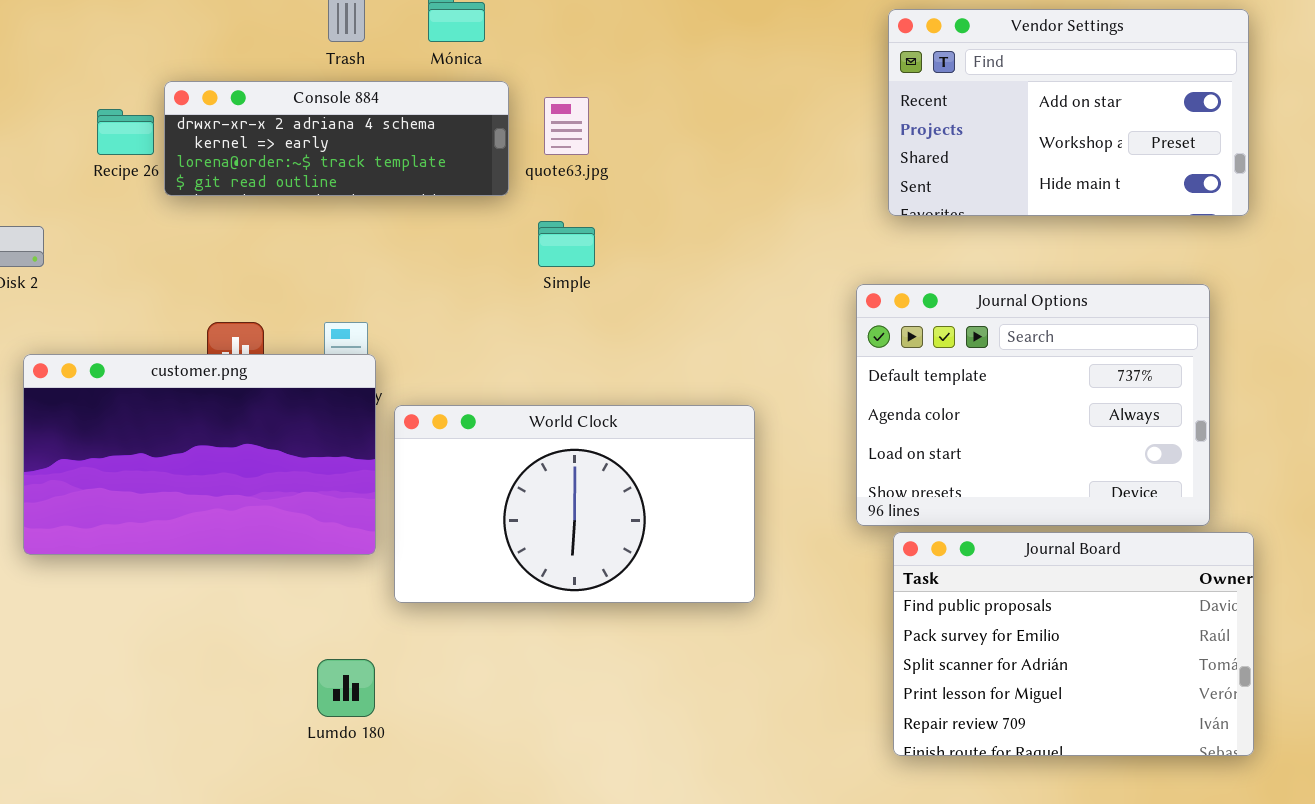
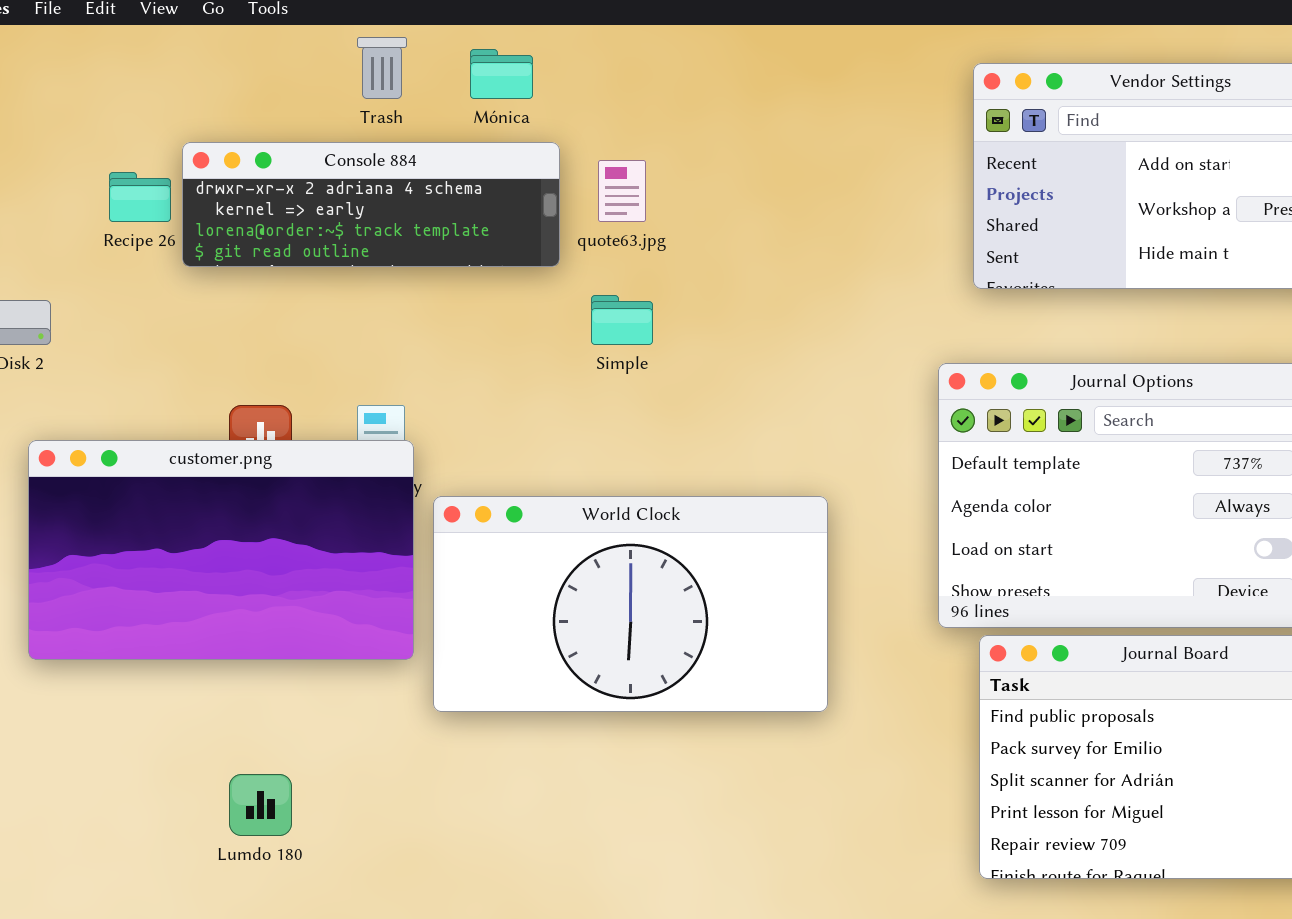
Lumdo 180: [317,659,375,717] -> [229,774,292,836], moved

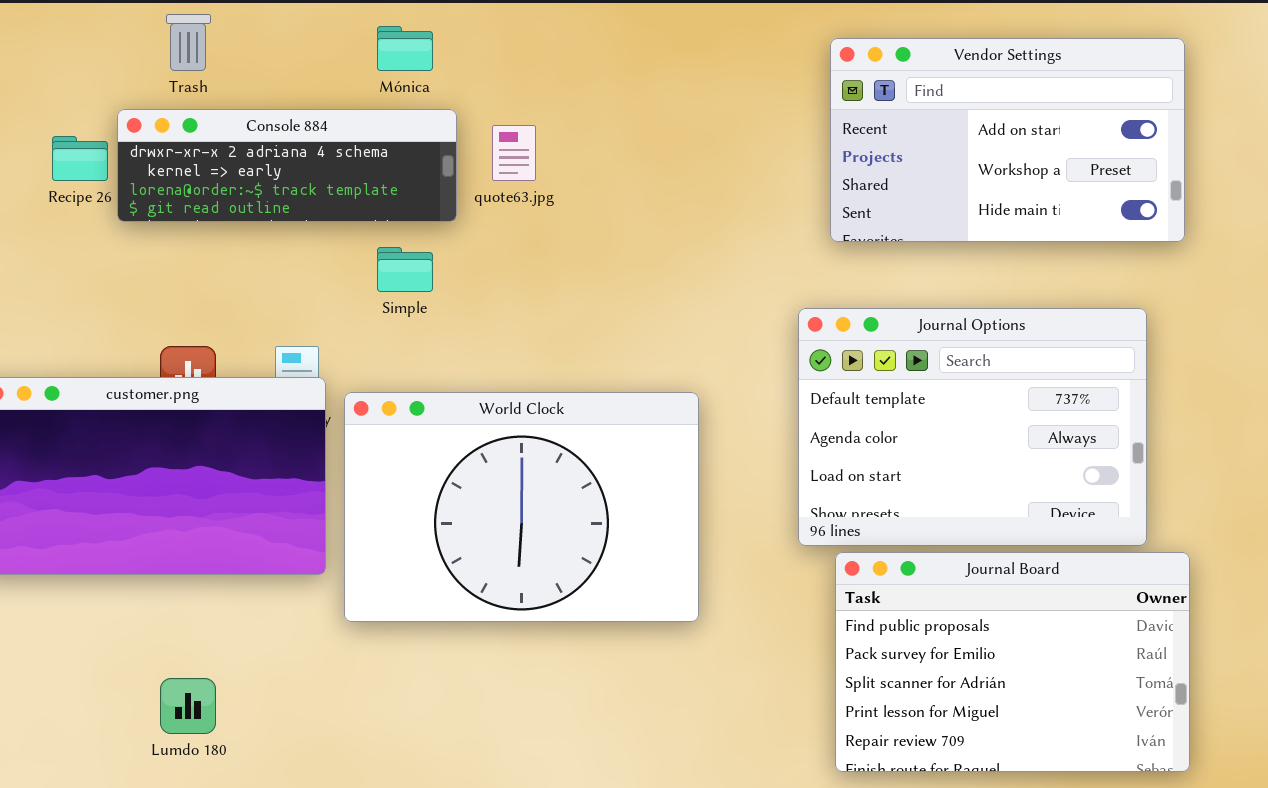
Trash: [357,37,407,99] -> [166,14,211,71], moved
Simple: [591,295,653,345] -> [377,247,433,292], moved
World Clock: [433,496,828,712] -> [344,392,699,622], resized

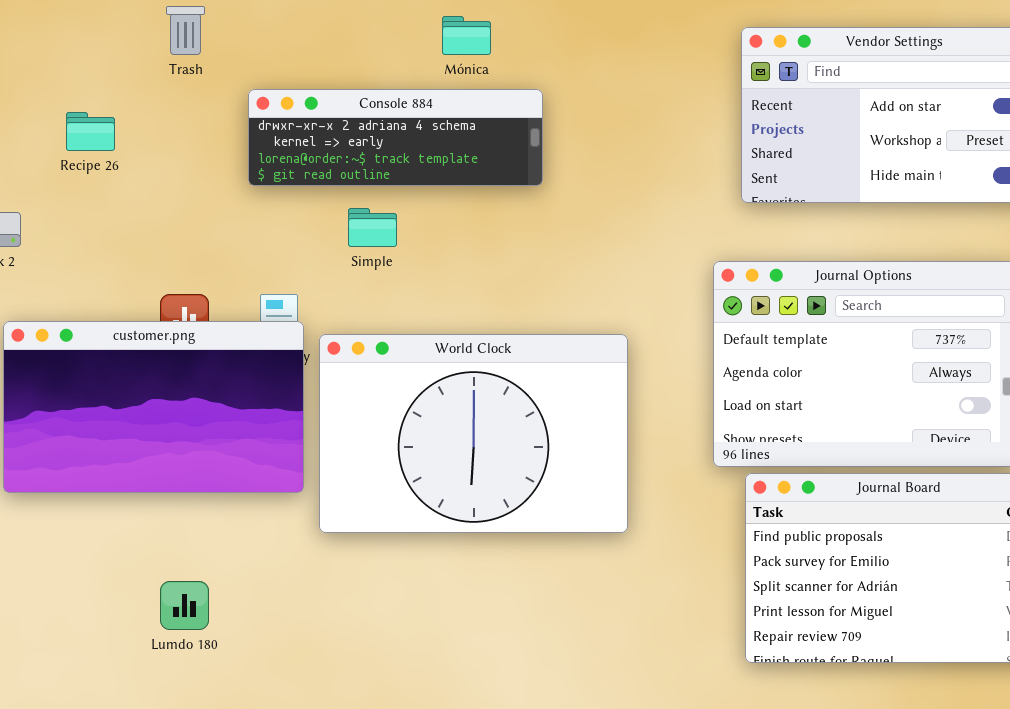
Mónica: [377,26,433,71] -> [442,16,491,55], moved
Console 884: [117,109,457,222] -> [248,89,543,186], moved

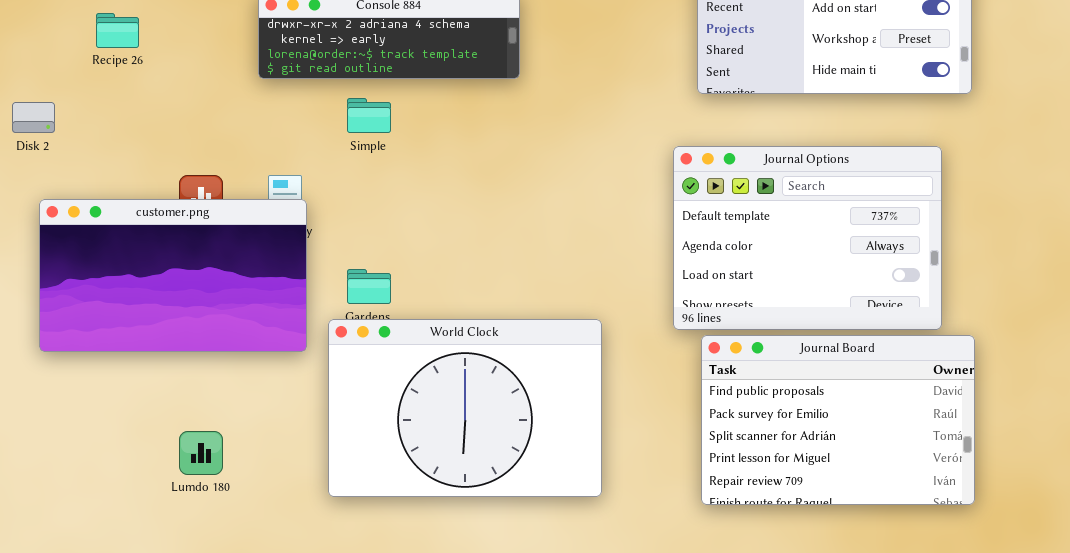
World Clock: [319,334,628,533] -> [328,319,602,497], moved

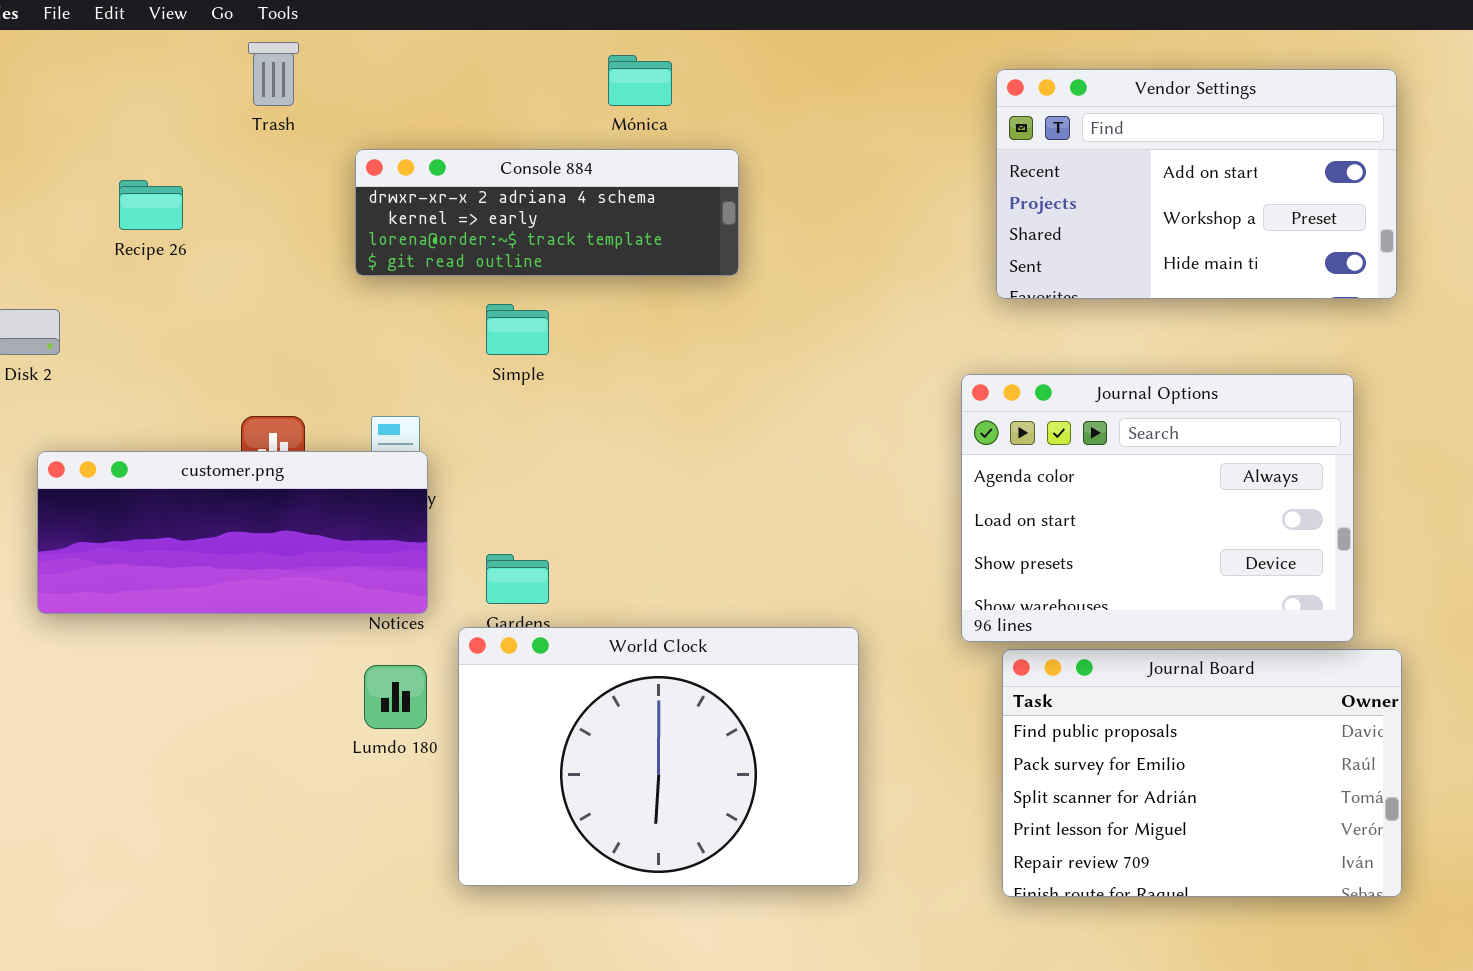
Journal Options: [673,146,942,330] -> [961,374,1354,642], scrolled down 1 row
customer.png: [39,199,307,352] -> [37,451,428,614], resized
Lumdo 180: [179,431,223,475] -> [364,665,427,729], moved

